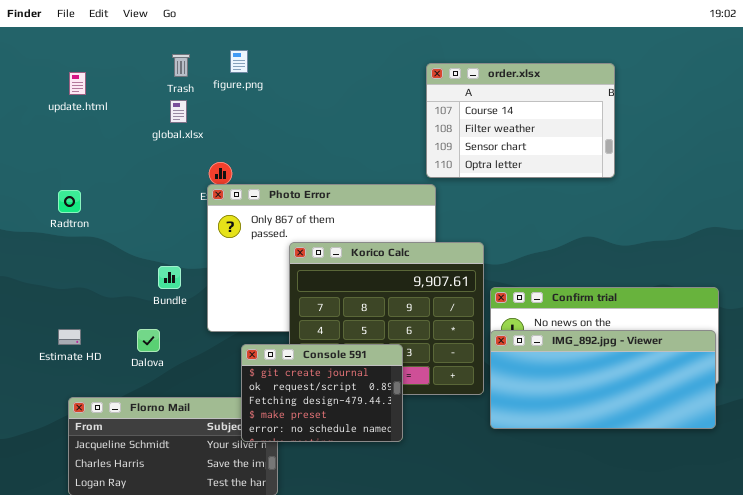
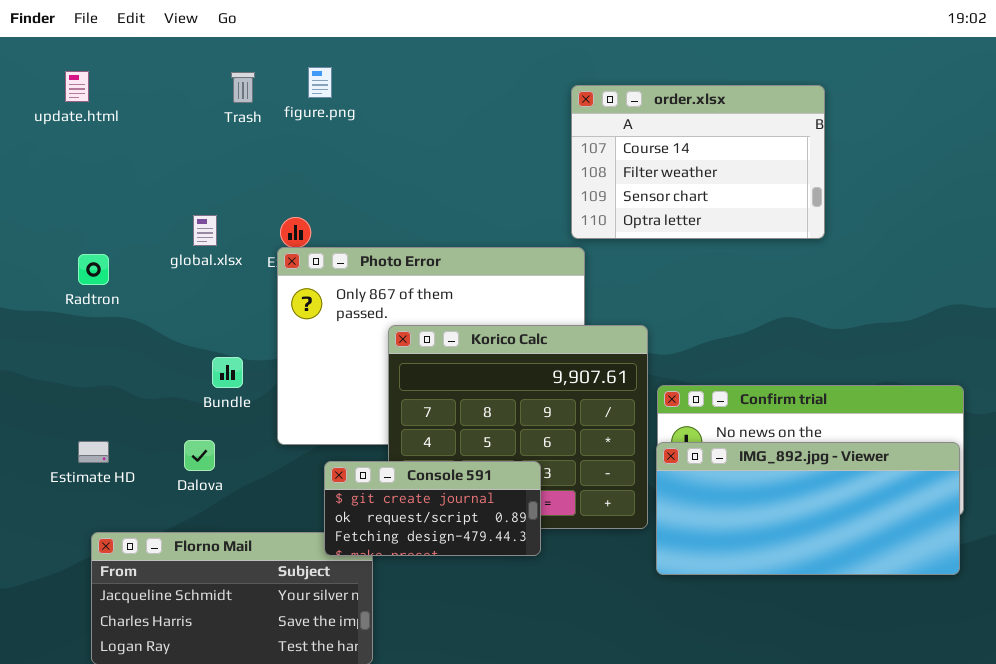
update.html: [69,72,86,95] -> [65,71,89,102], moved
global.xlsx: [170,100,187,123] -> [193,215,217,246], moved
Console 591: [241,344,403,442] -> [324,461,541,556], resized

